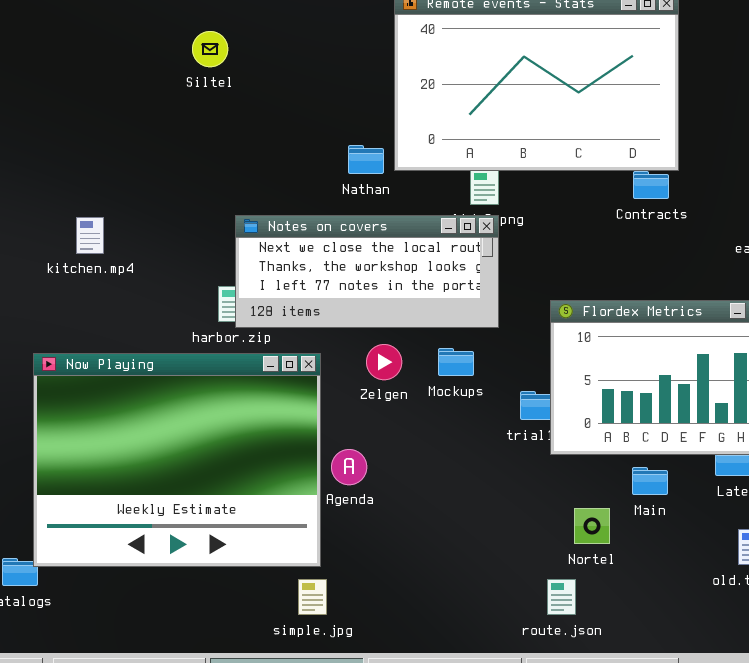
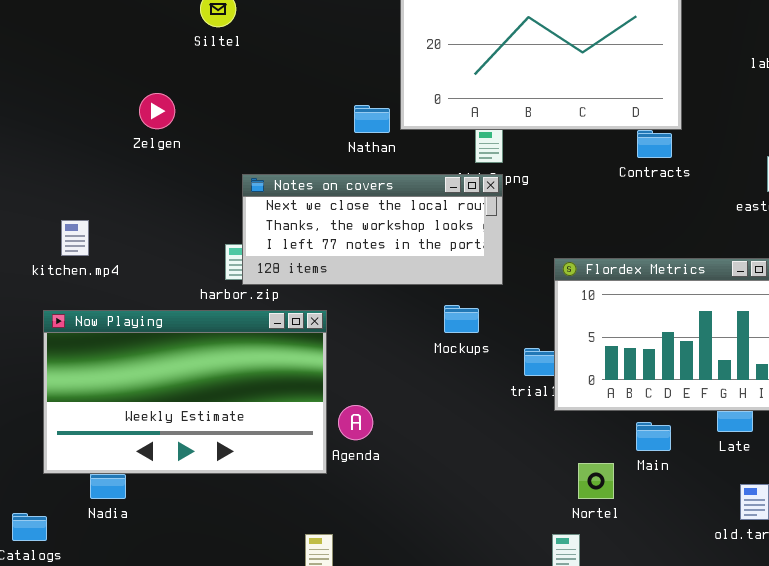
kitchen.mp4: [76,217,104,254] -> [61,220,89,256], moved
Zelgen: [366,344,402,380] -> [139,93,175,129], moved
Now Playing: [33,353,321,567] -> [43,310,327,474], resized

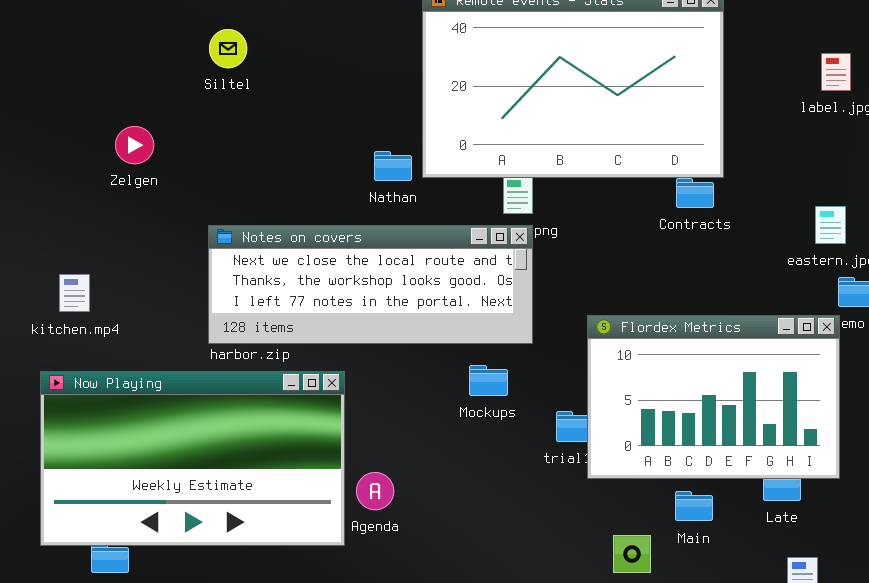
Zelgen: [139,93,175,129] -> [115,126,154,164], moved
Notes on covers: [242,174,503,285] -> [208,225,533,344], resized

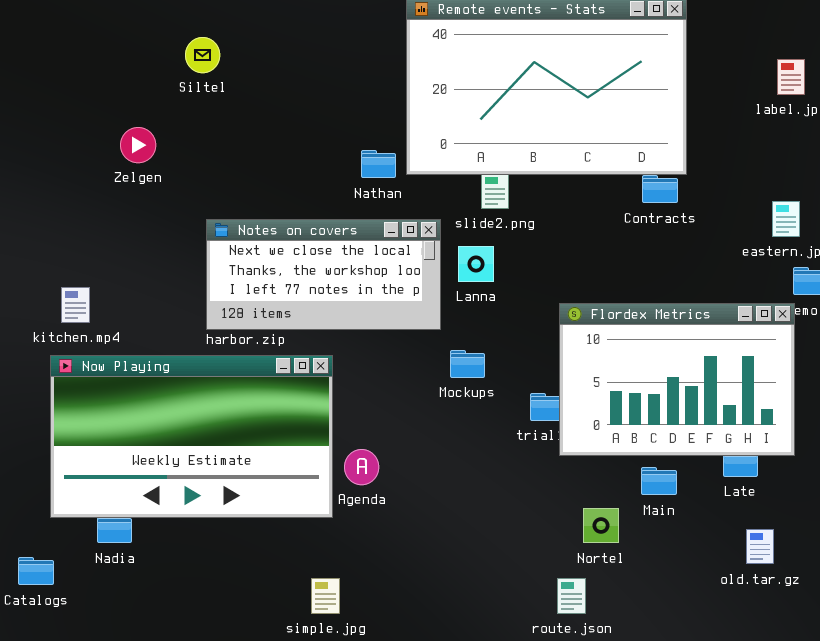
Siltel: [209,29,247,68] -> [185,37,220,73], moved
Notes on covers: [208,225,533,344] -> [206,219,441,330], resized
kitchen.mp4: [59,274,90,312] -> [61,287,90,323], moved

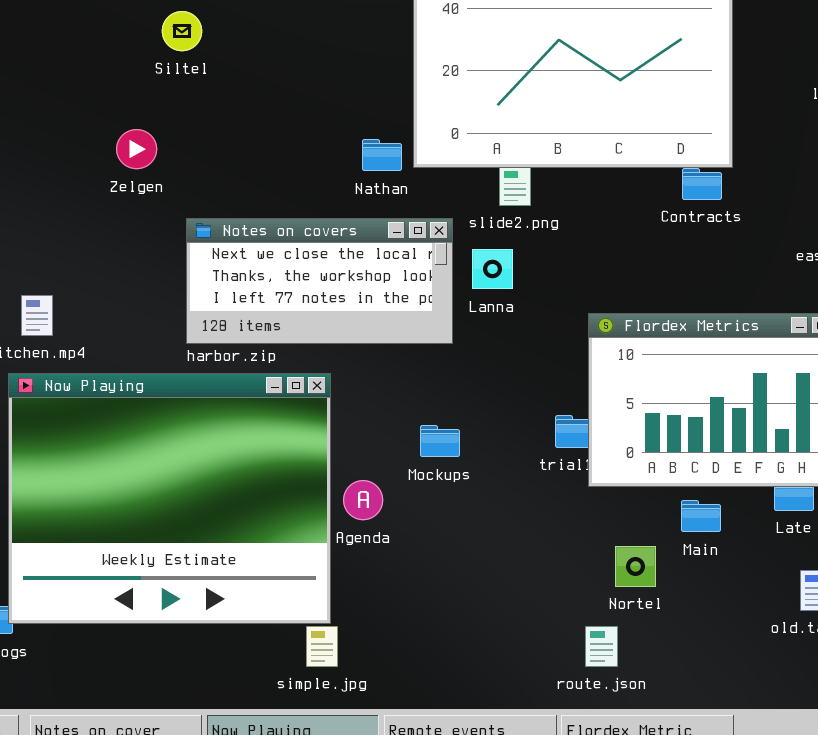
Zelgen: [120,127,156,163] -> [116,129,157,169], moved
Mockups: [450,350,485,378] -> [420,425,460,457], moved
Now Playing: [50,355,333,518] -> [8,373,331,624], resized

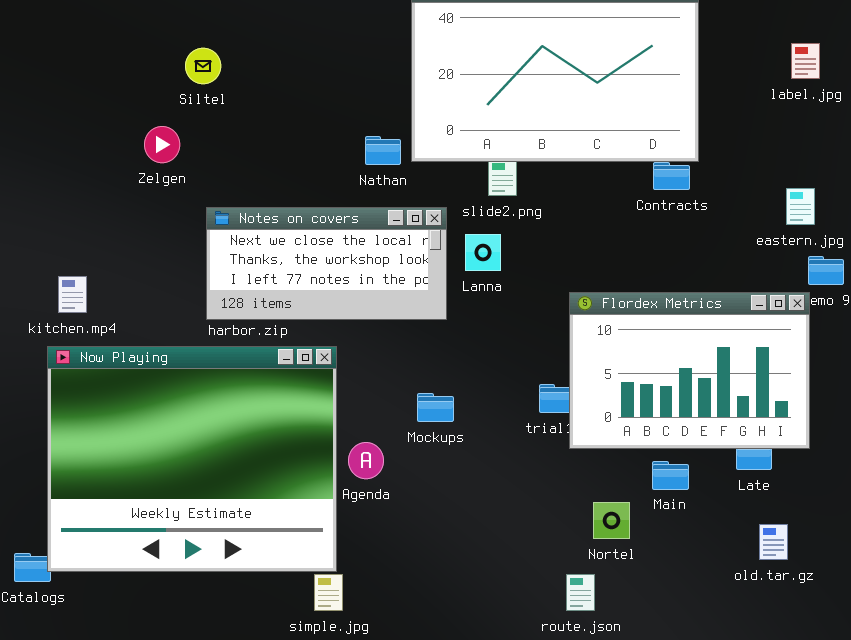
Siltel: [162,11,202,51] -> [185,48,221,84], moved

